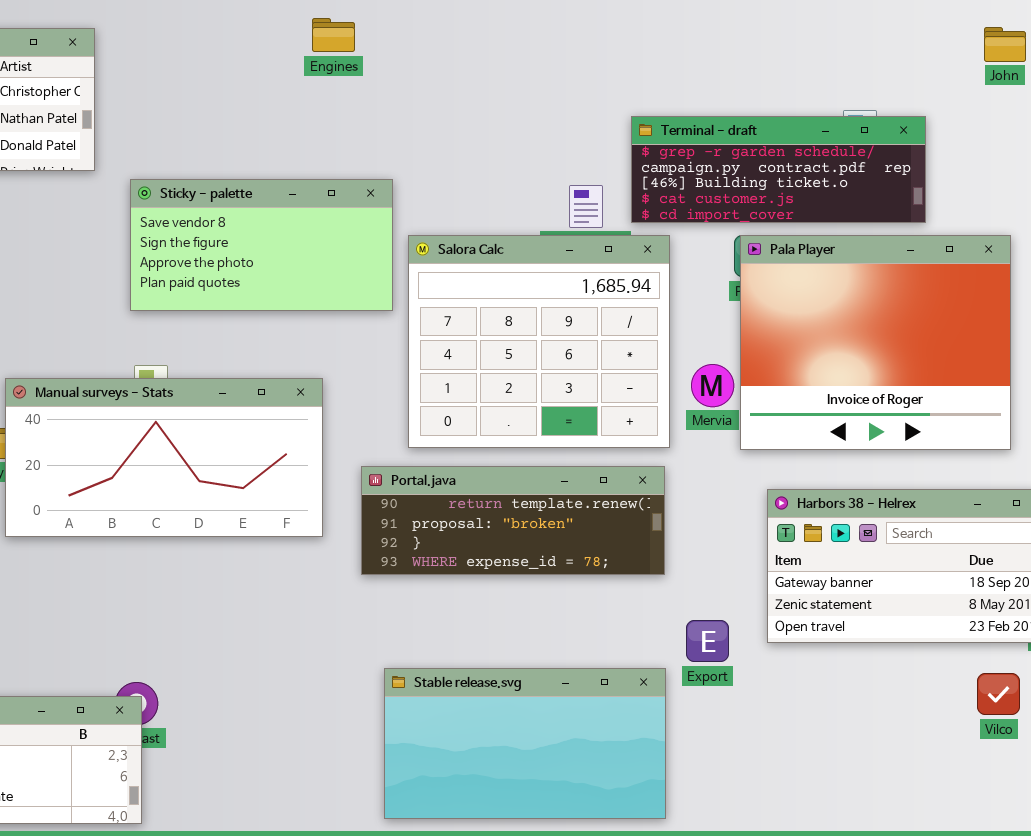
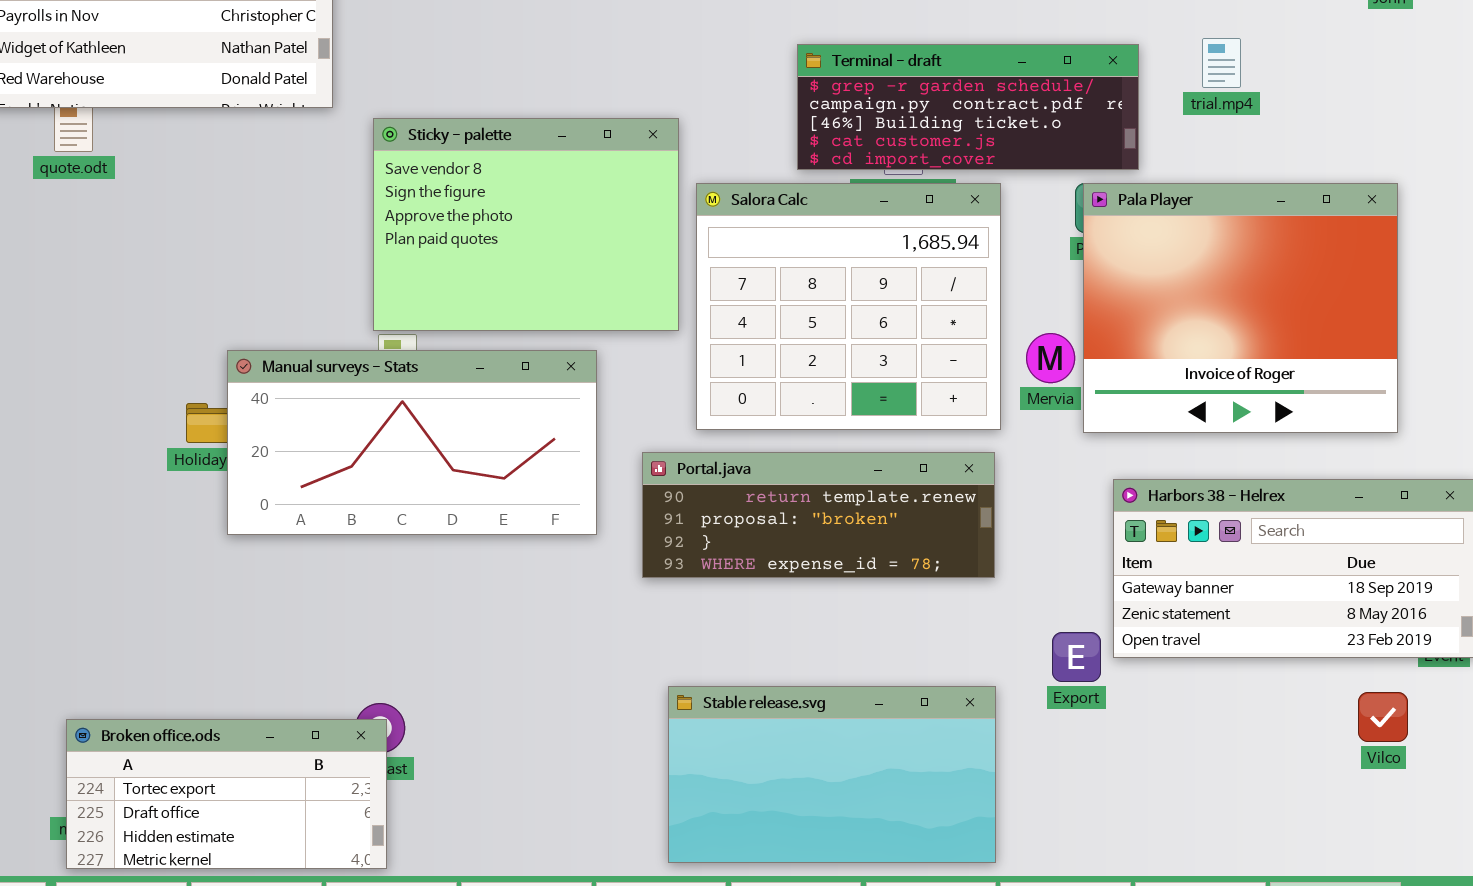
Terminal - draft: [631,116,926,223] -> [797,44,1139,170], moved
Sticky - palette: [130,179,393,311] -> [373,118,679,331], resized
Export: [686,620,729,662] -> [1052,632,1101,682], moved

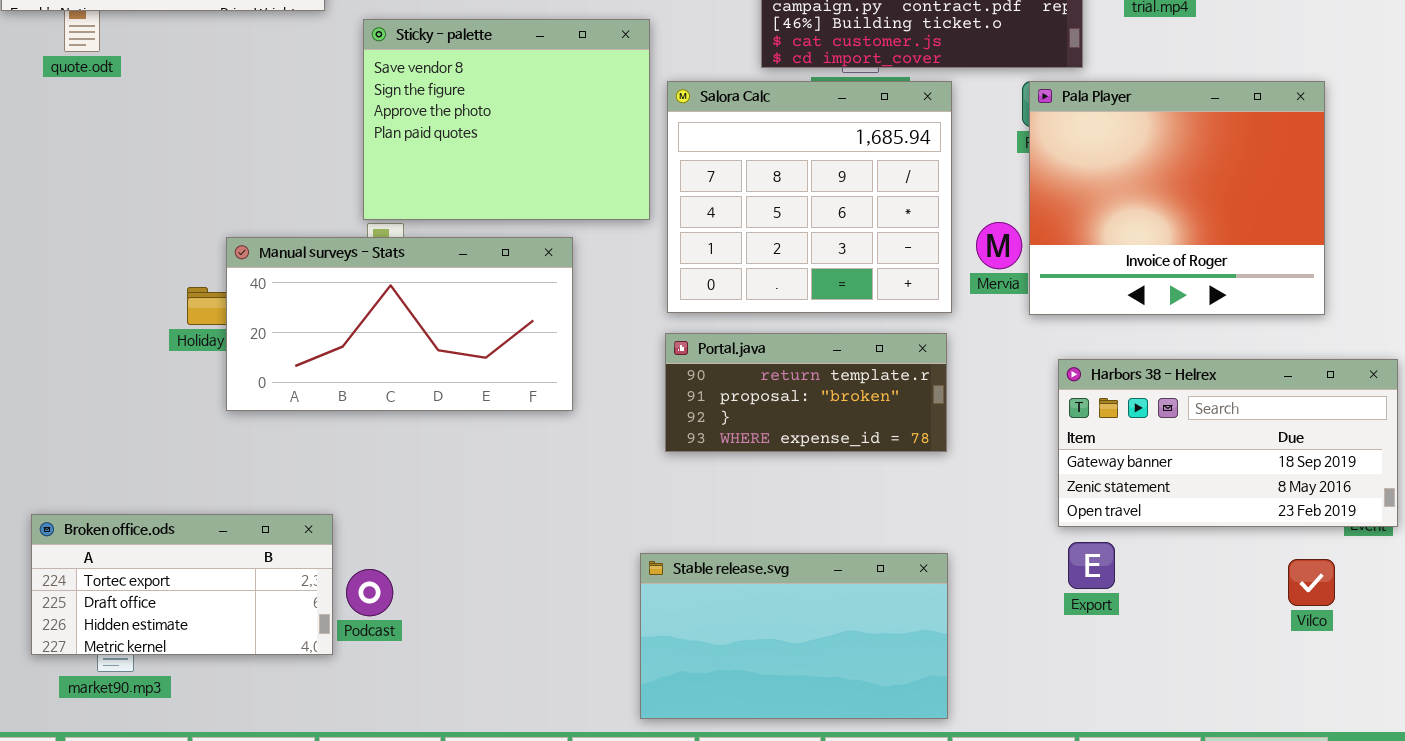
Portal.java: [642,452,995,578] -> [665,333,947,452], resized
Export: [1052,632,1101,682] -> [1068,542,1115,589], moved
Broken office.ods: [66,719,387,869] -> [31,514,333,655], moved

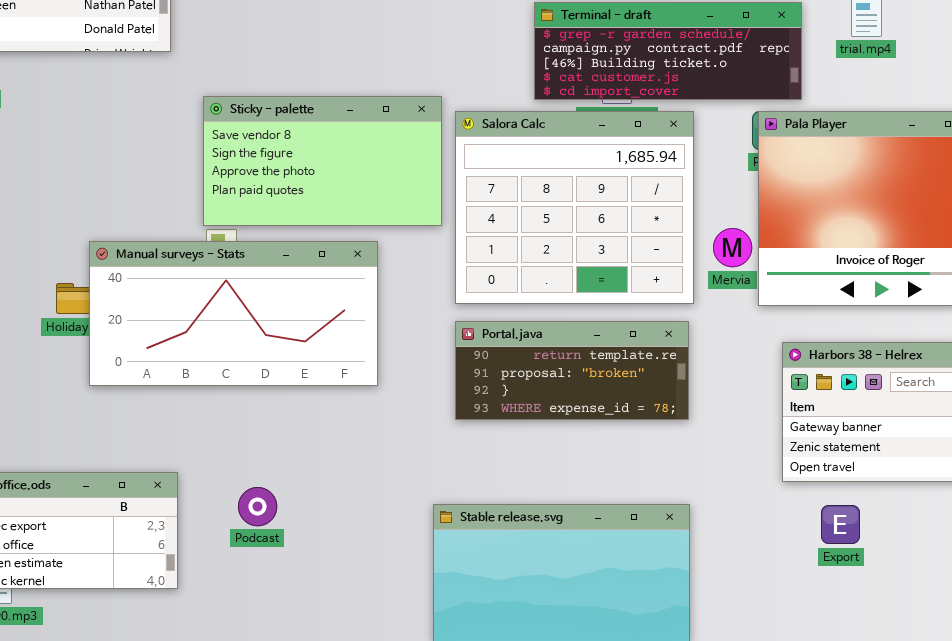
Sticky - palette: [363,19,650,220] -> [203,96,442,226], resized
Export: [1068,542,1115,589] -> [821,505,860,544], moved
Podcast: [346,569,393,616] -> [238,487,277,526], moved

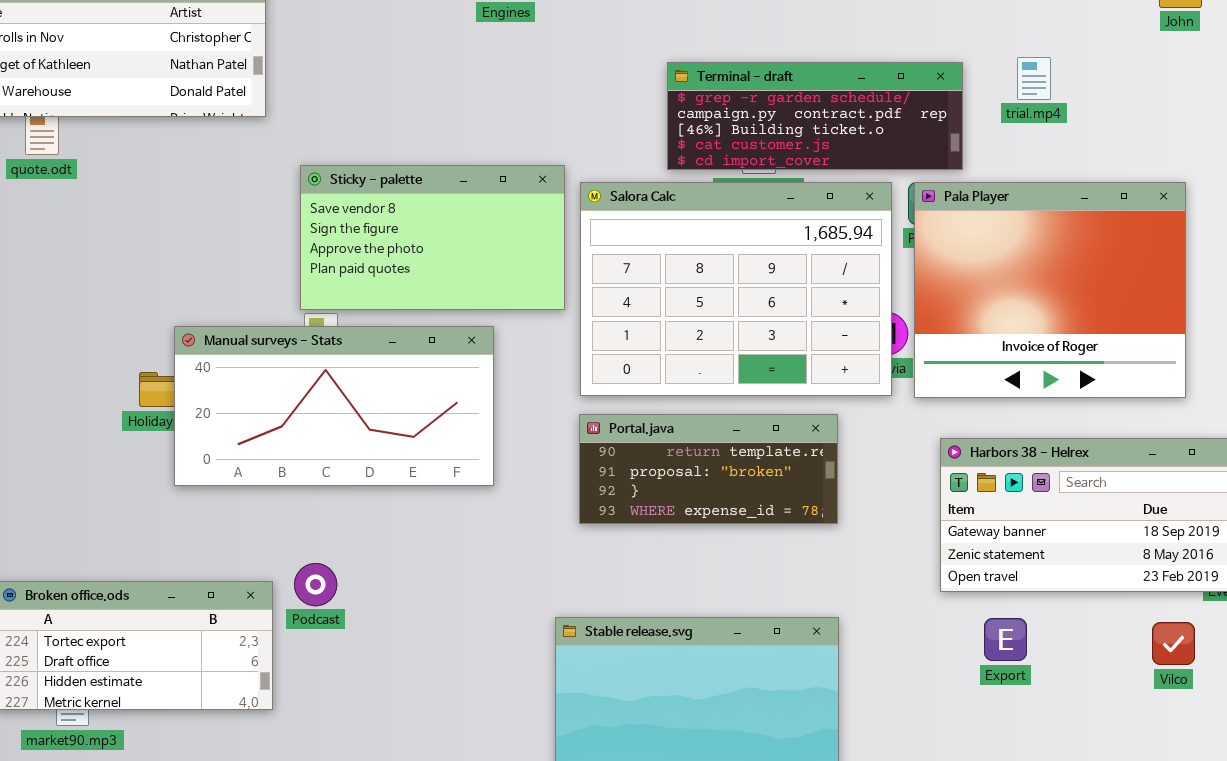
Salora Calc: [455,111,694,304] -> [580,182,892,396], resized
Podcast: [238,487,277,526] -> [294,563,337,606], moved

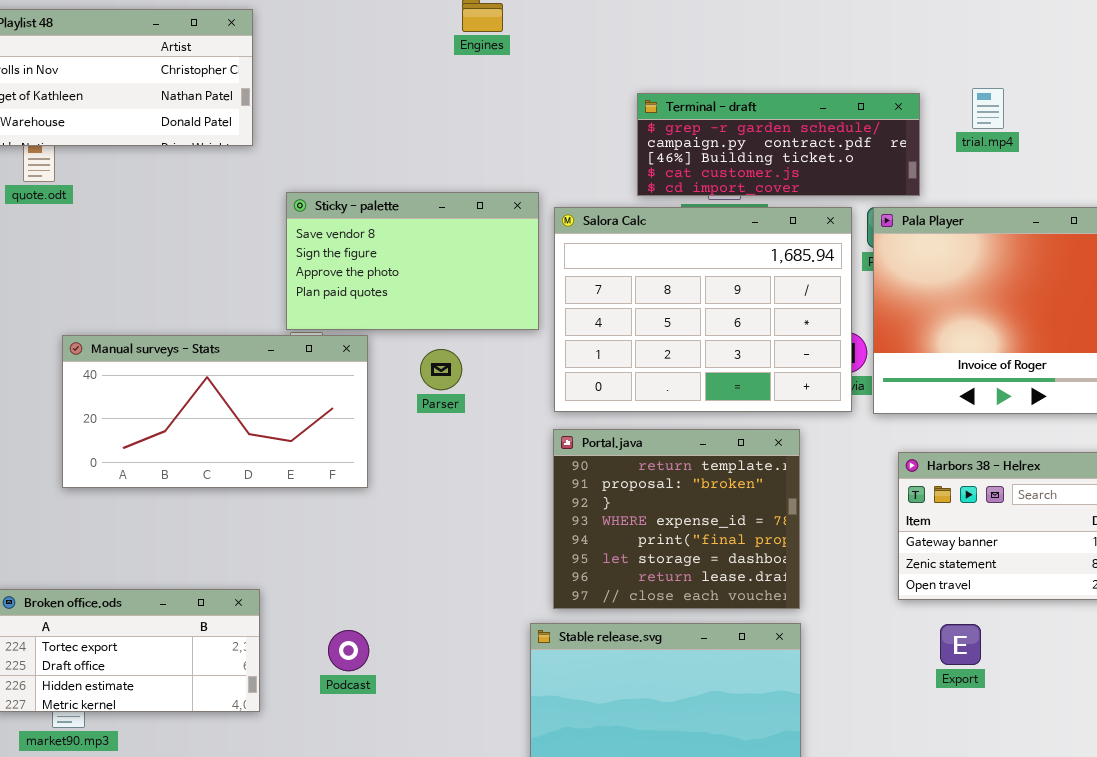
Manual surveys - Stats: [174,326,494,486] -> [62,335,368,488], moved
Portal.java: [579,414,838,524] -> [553,429,800,609], resized
Podcast: [294,563,337,606] -> [328,630,369,671], moved

